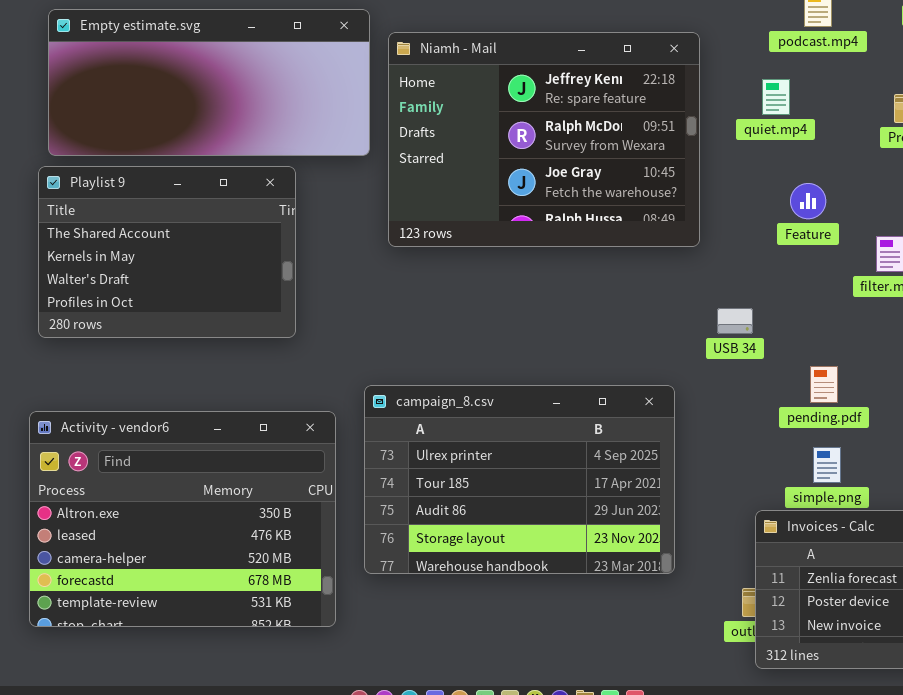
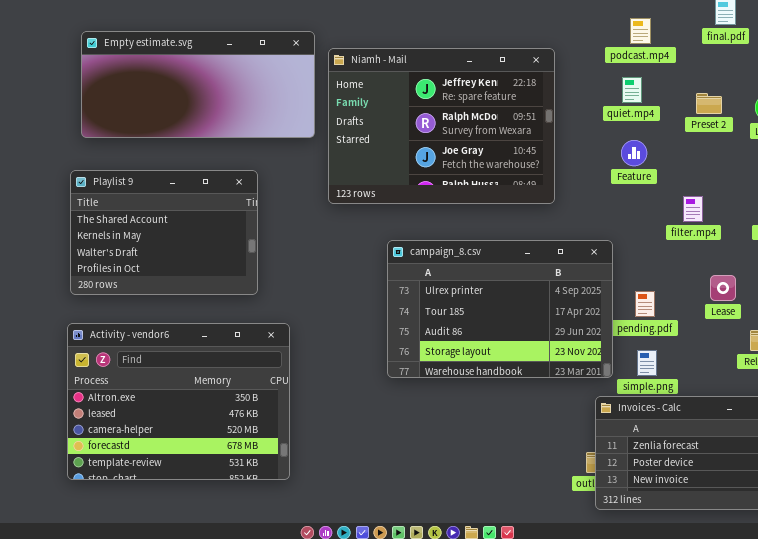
quiet.mp4: [762,79,790,115] -> [622,77,642,103], moved
Playlist 9: [38,166,296,338] -> [70,170,258,295], moved
Feature: [790,183,826,219] -> [621,140,647,166], moved
campaign_8.csv: [364,385,675,574] -> [387,240,613,378], moved

